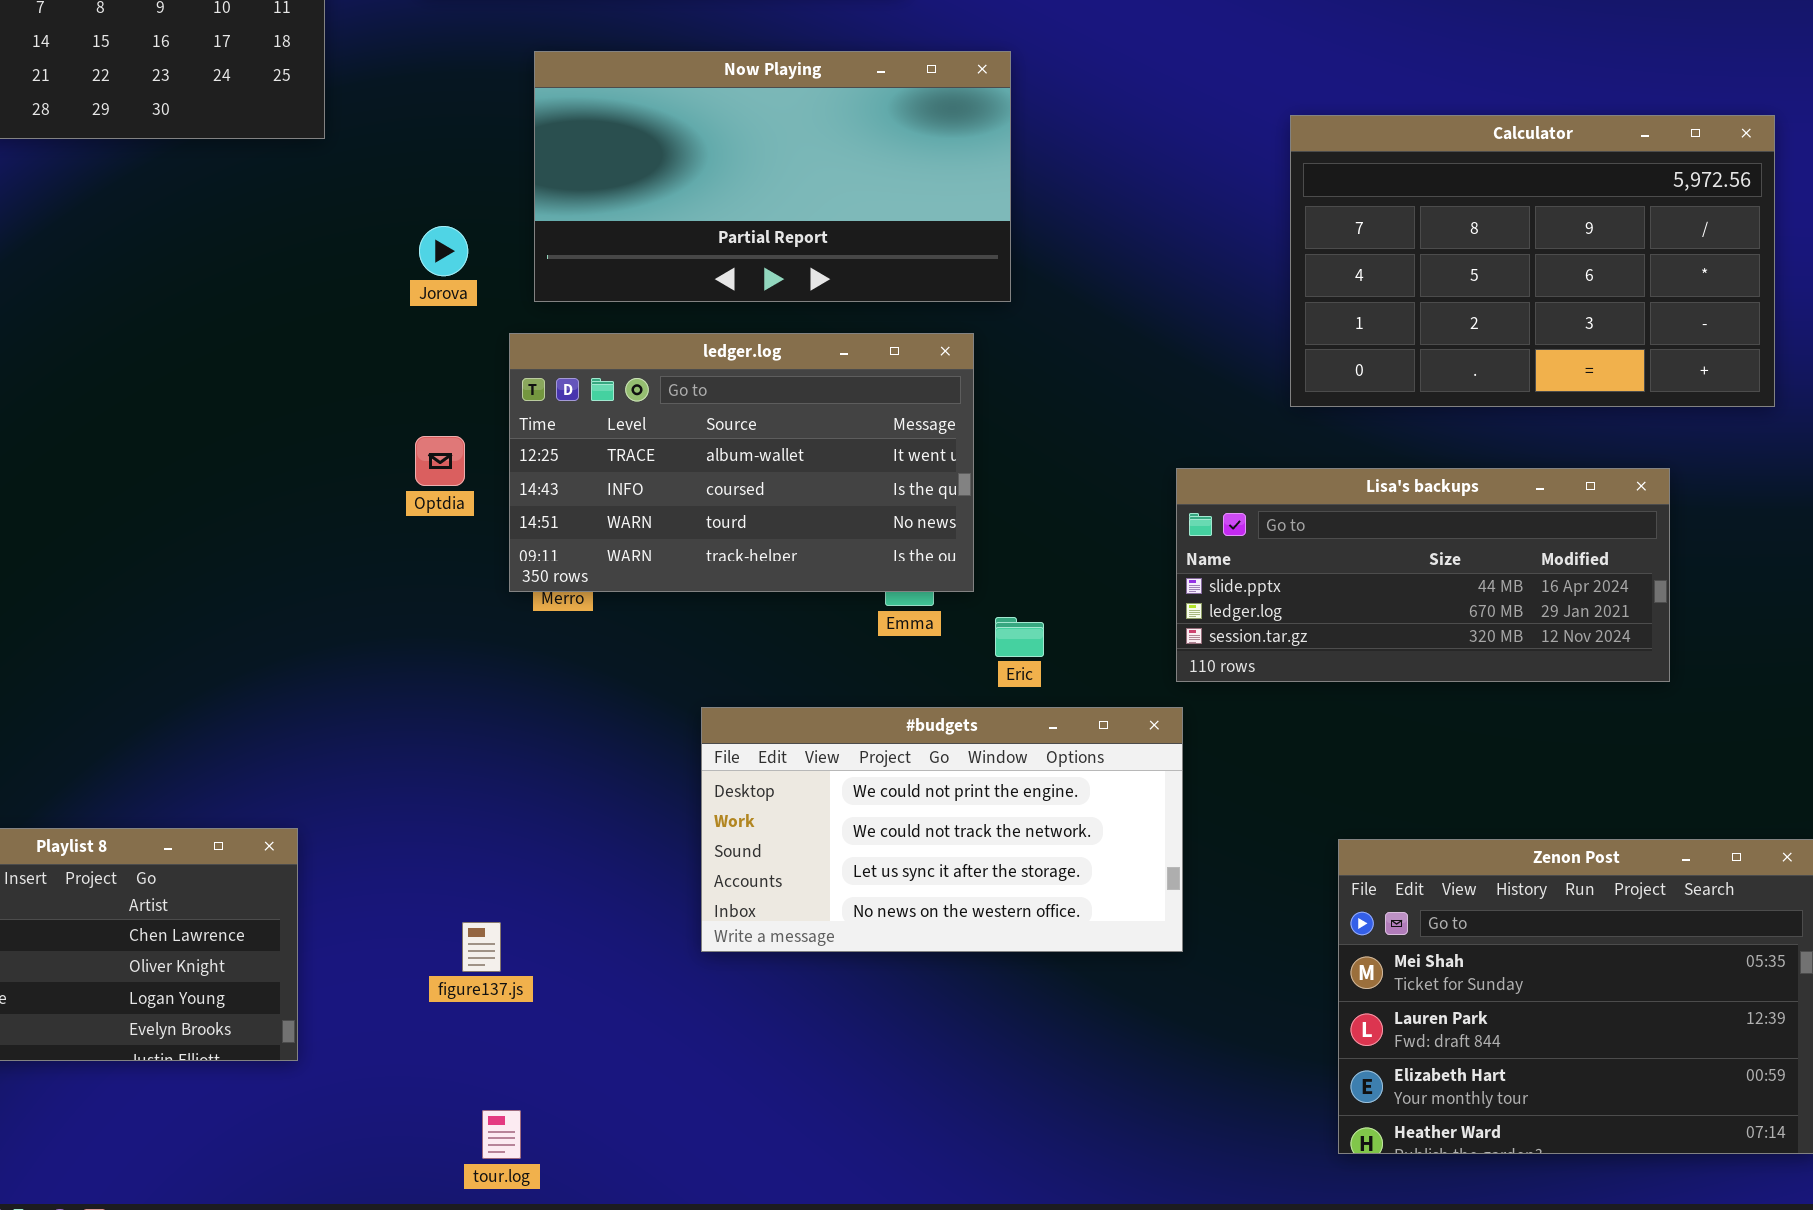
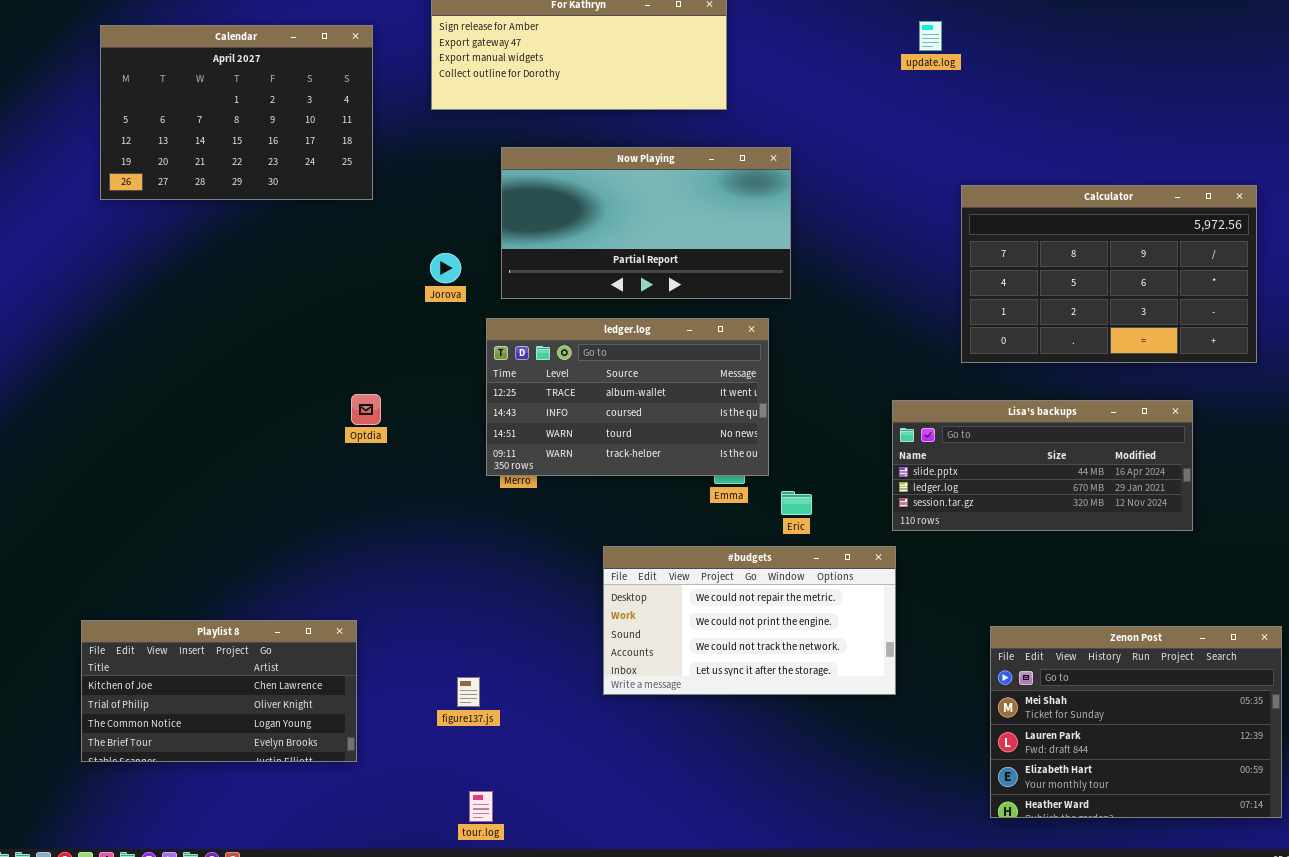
Optdia: [415,436,465,486] -> [351,394,381,425], moved
#budgets: [701,707,1183,952] -> [603,546,896,695], scrolled up 1 row

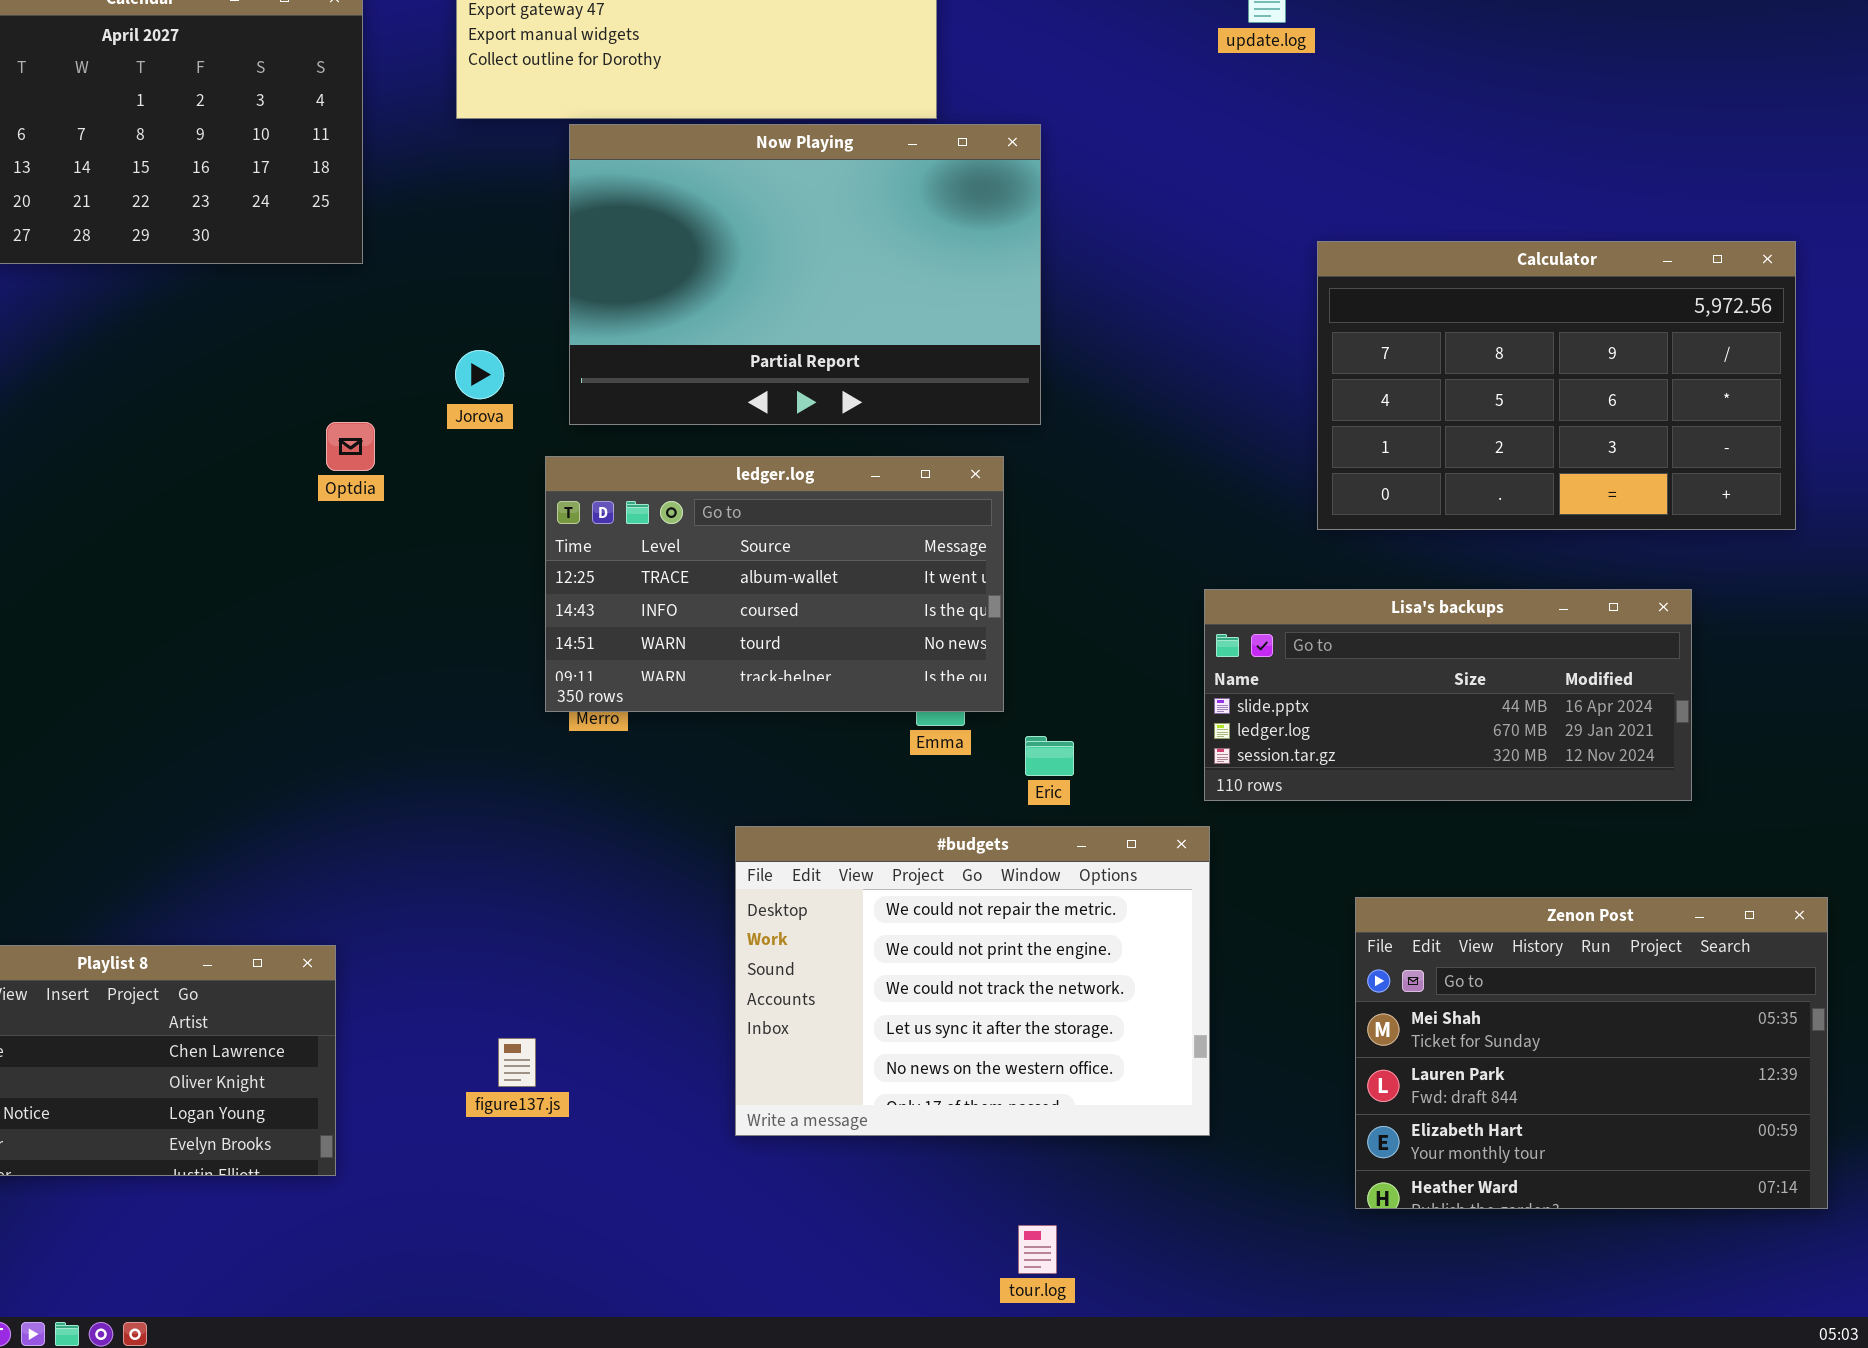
Now Playing: [501,147,791,299] -> [569,124,1041,425], resized
Optdia: [351,394,381,425] -> [326,422,375,471], moved
#budgets: [603,546,896,695] -> [735,826,1210,1136], resized
Zenon Post: [990,626,1282,818] -> [1355,897,1828,1209], moved
tour.log: [469,791,493,822] -> [1018,1225,1057,1274], moved

